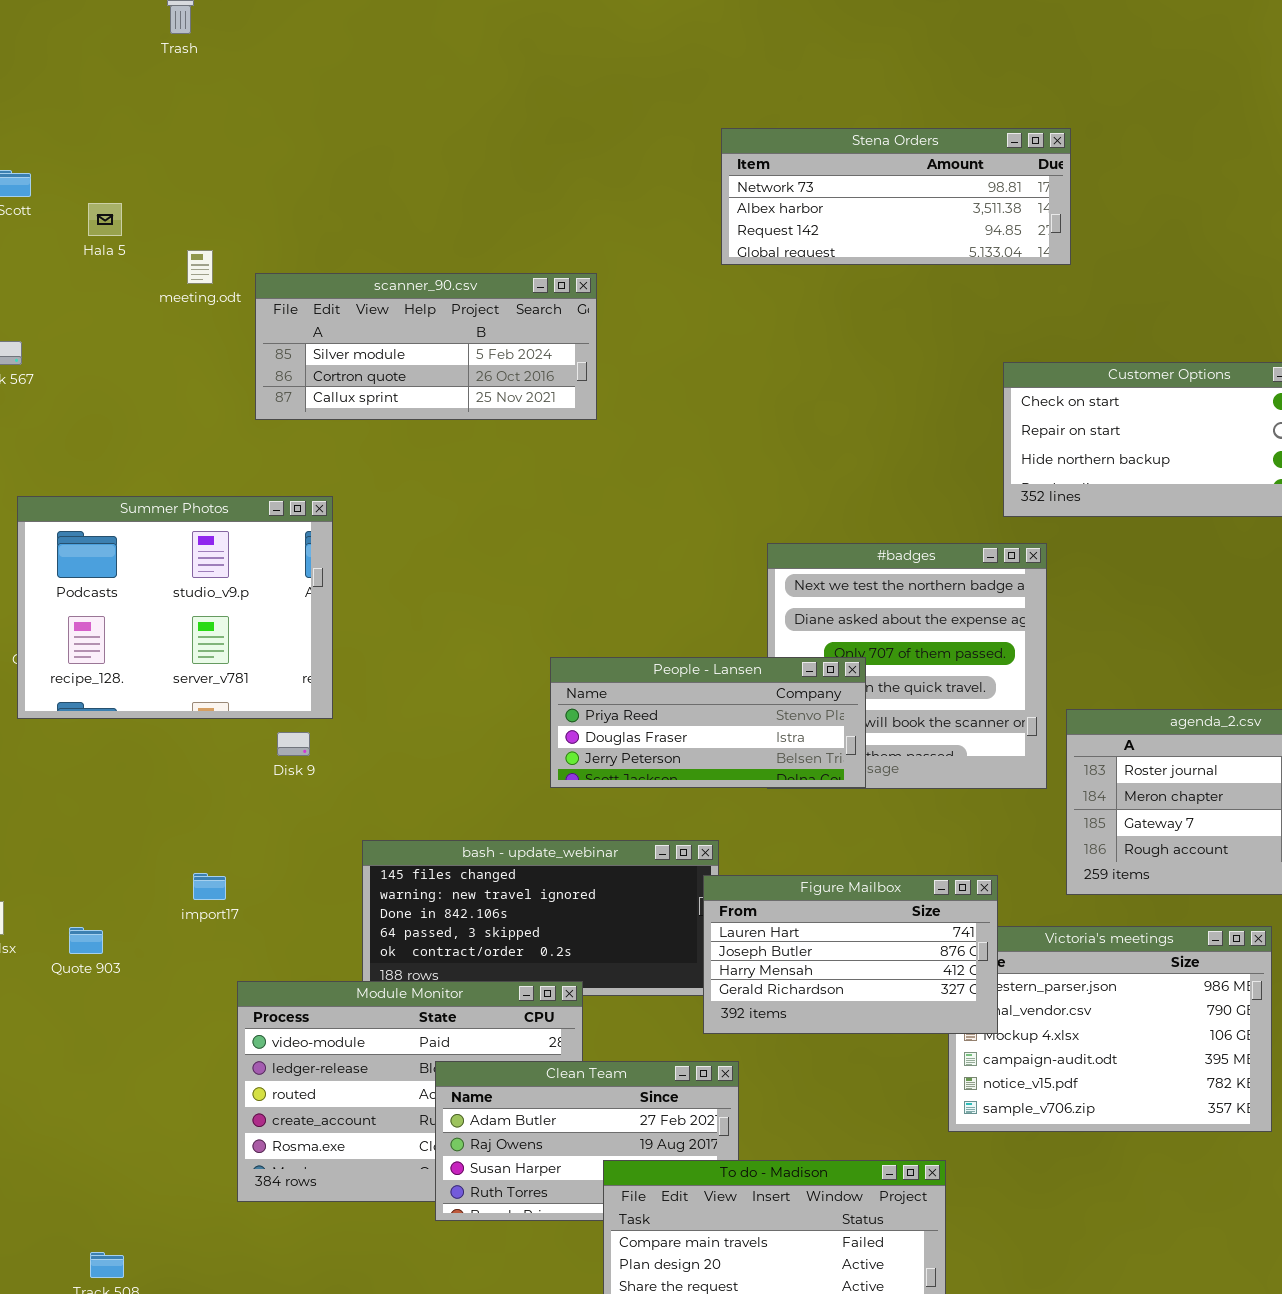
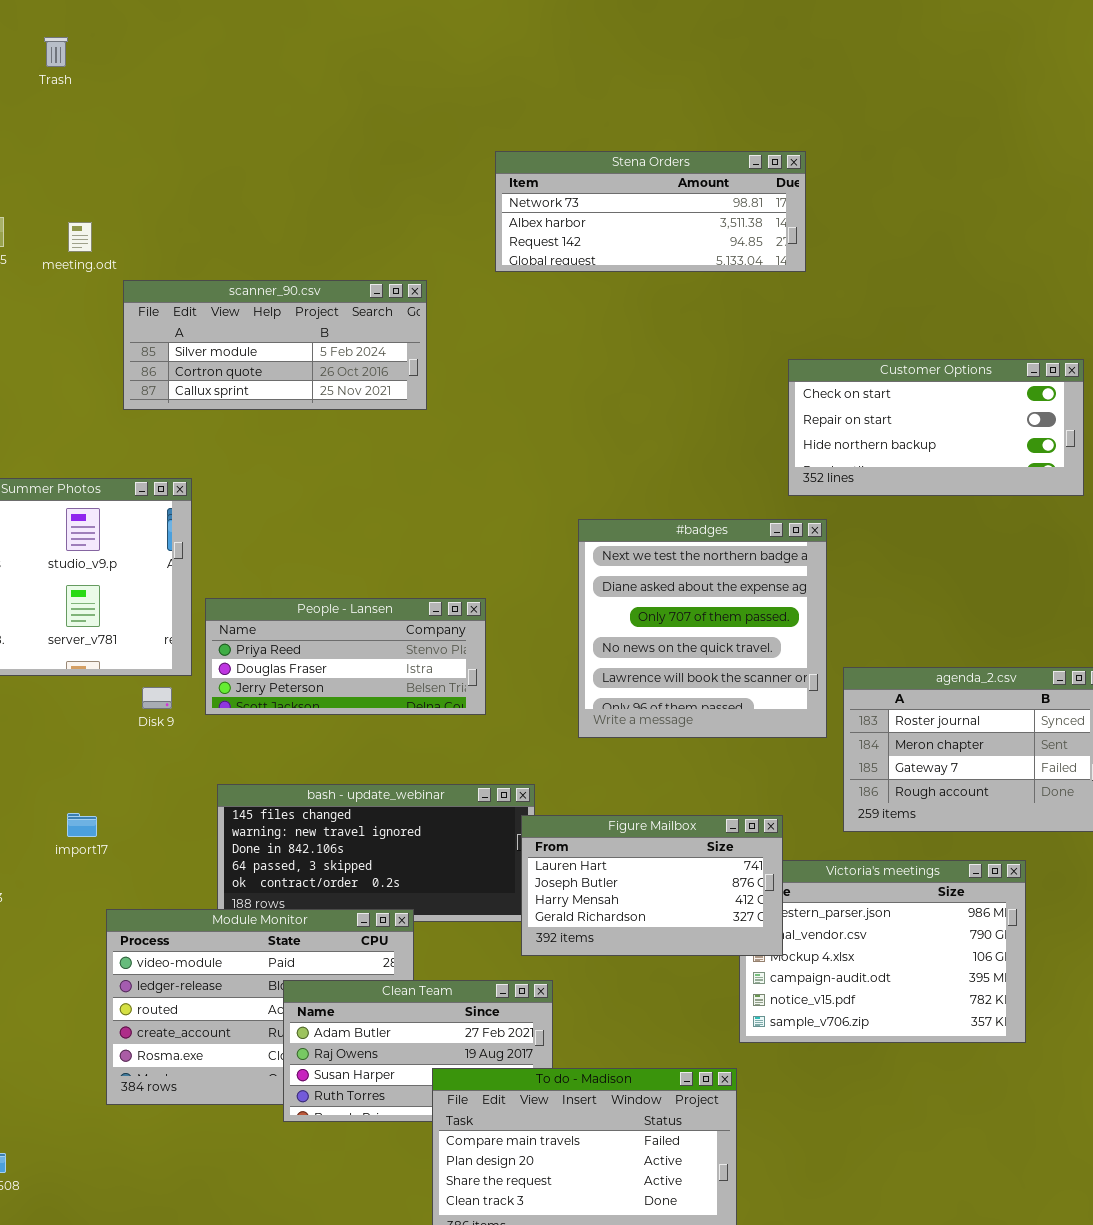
Stena Orders: [721,128,1071,265] -> [495,151,806,272], moved
meeting.odt: [187,250,213,284] -> [68,222,92,252], moved
People - Lansen: [550,657,866,788] -> [205,598,486,715], moved

